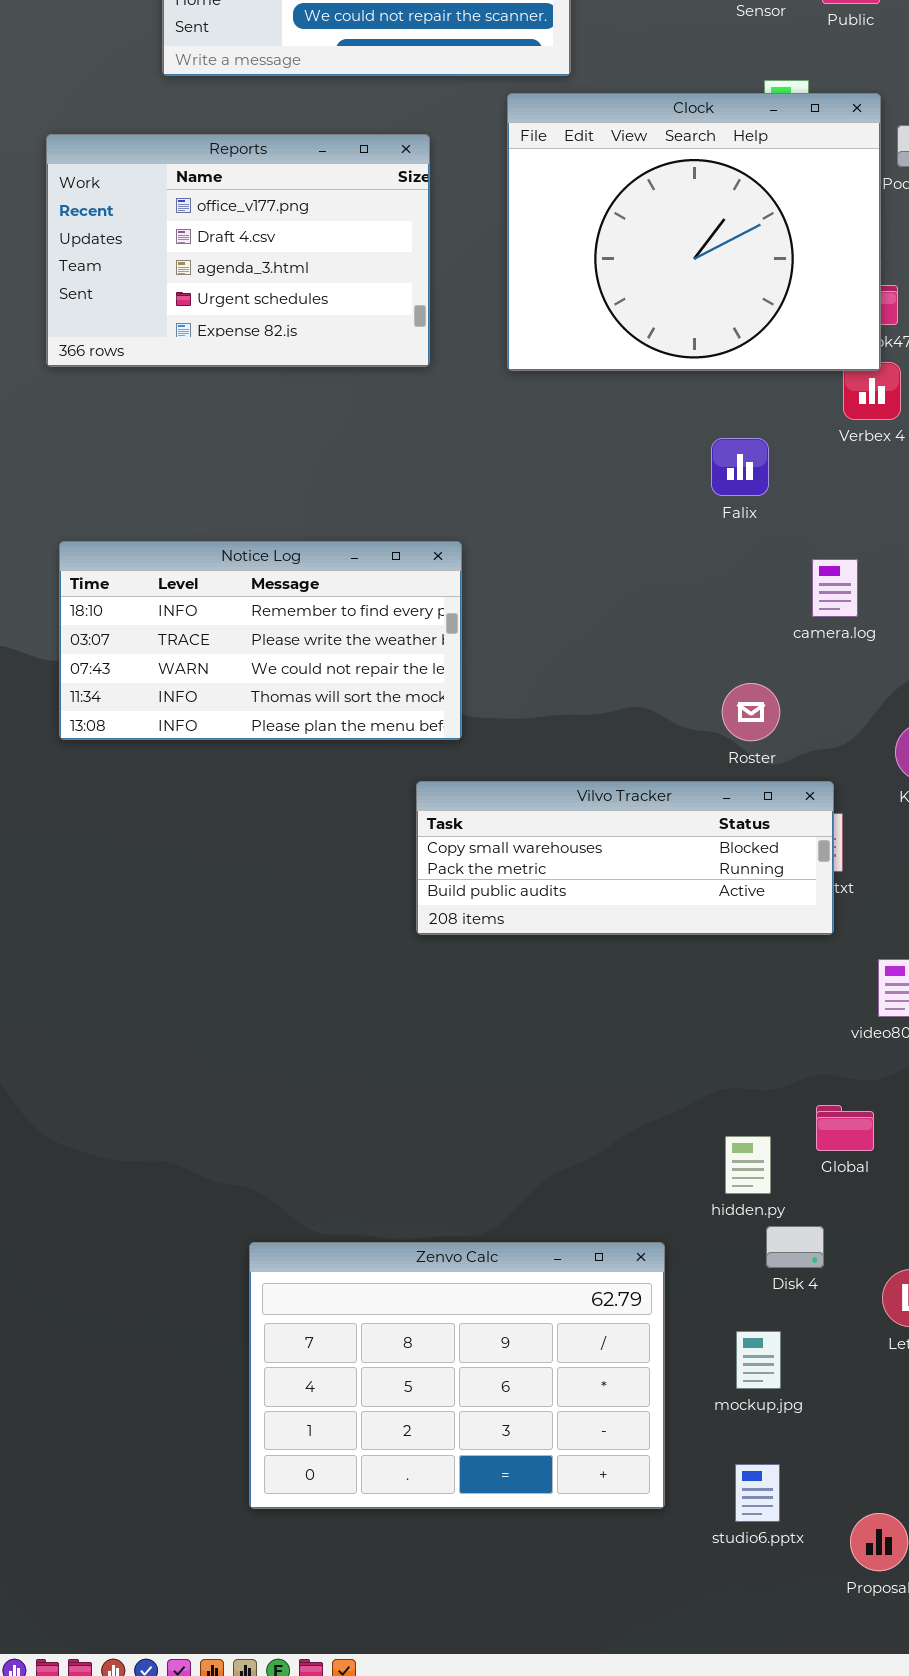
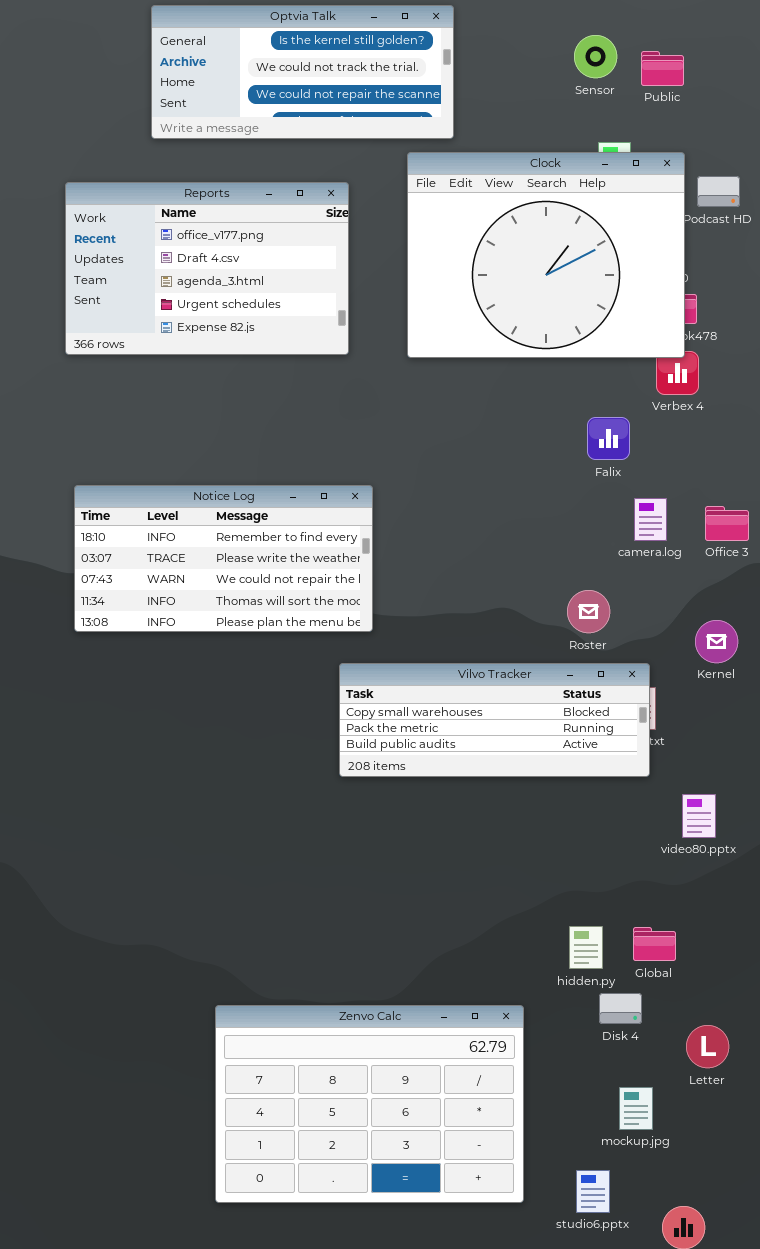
Falix: [711,438,769,496] -> [587,417,630,460], moved
Global: [816,1105,874,1151] -> [633,927,676,961], moved
mockup.jpg: [736,1331,781,1389] -> [619,1087,653,1130], moved

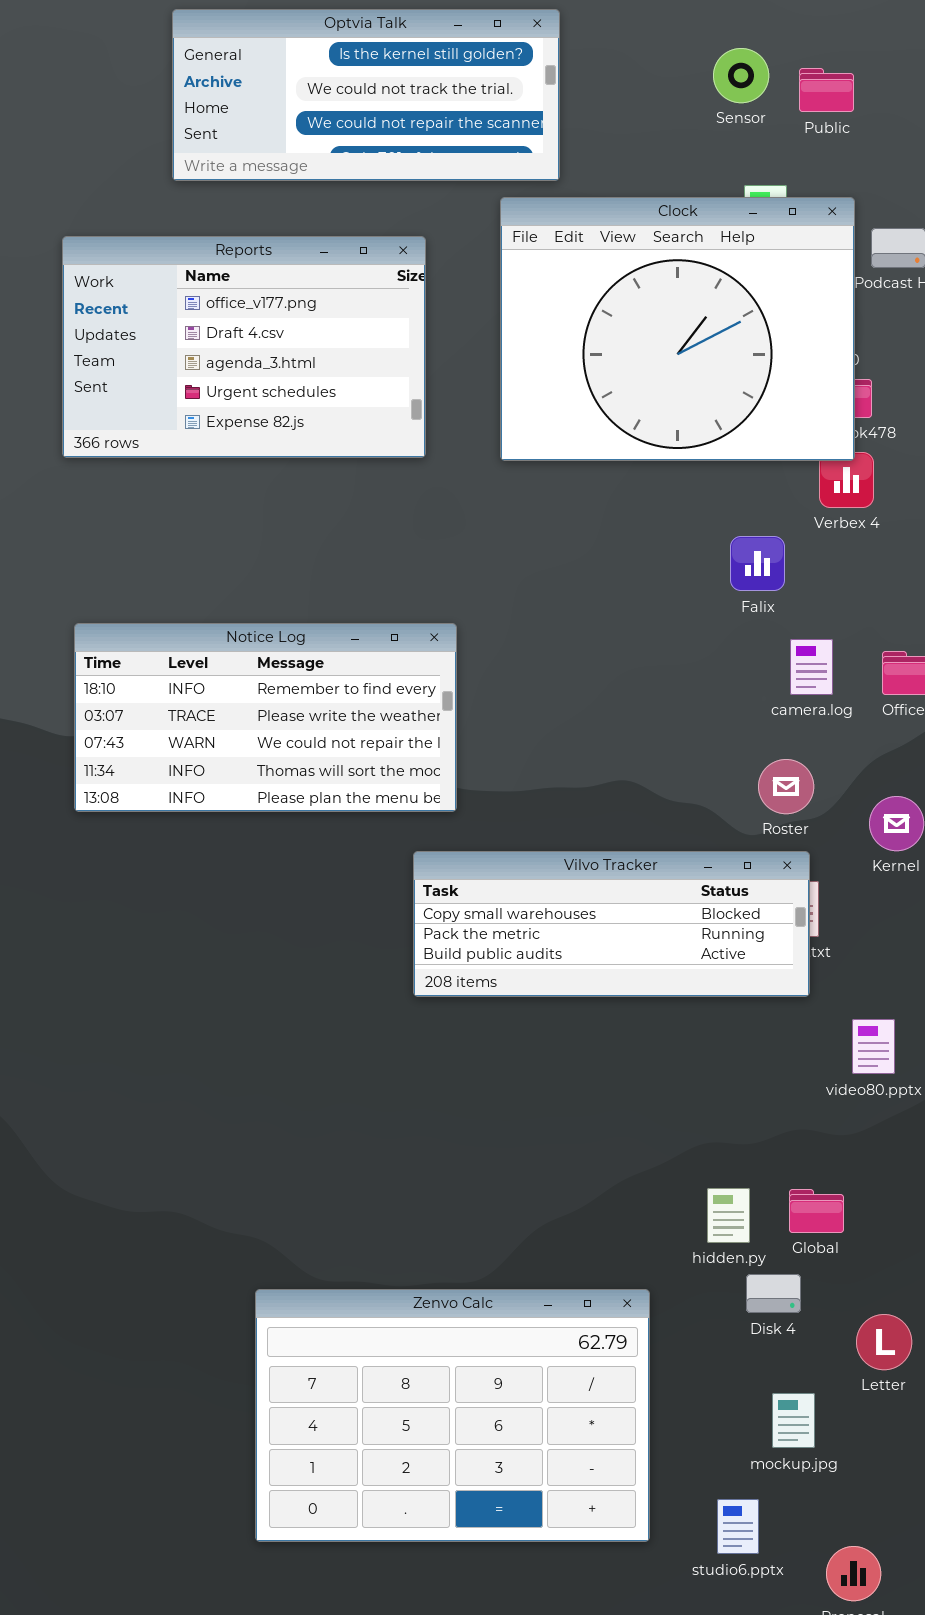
Roster: [567,590,610,633] -> [758,759,814,814], moved

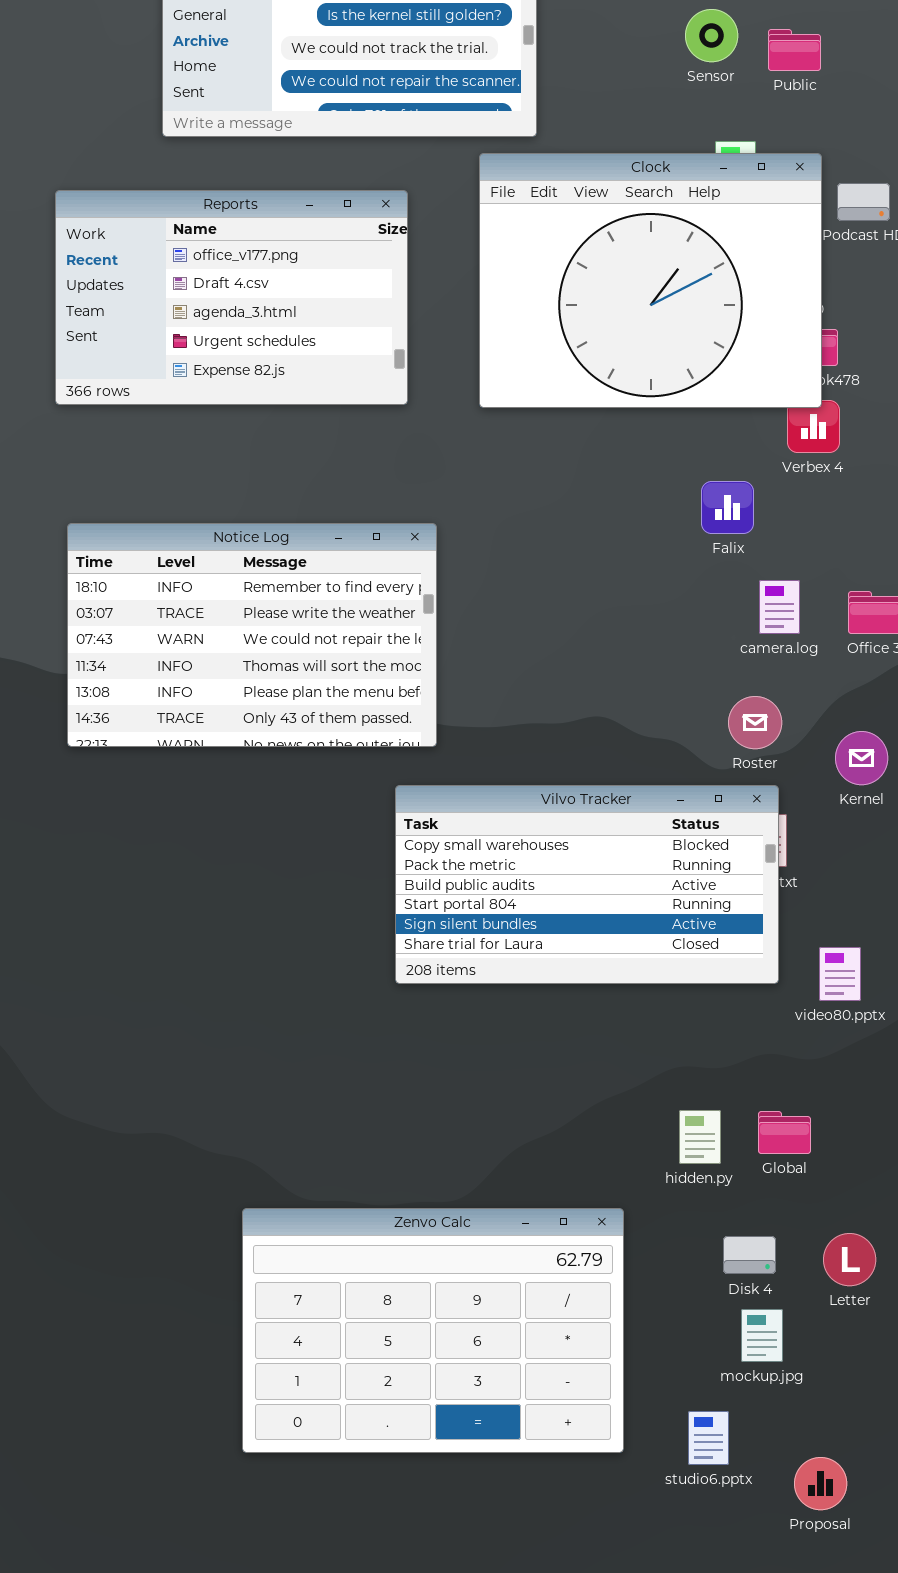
Notice Log: [74,623,457,812] -> [67,523,437,747], resized
Vilvo Tracker: [413,851,810,997] -> [395,785,779,984], resized
Disk 4: [746,1274,801,1313] -> [723,1236,776,1274], moved

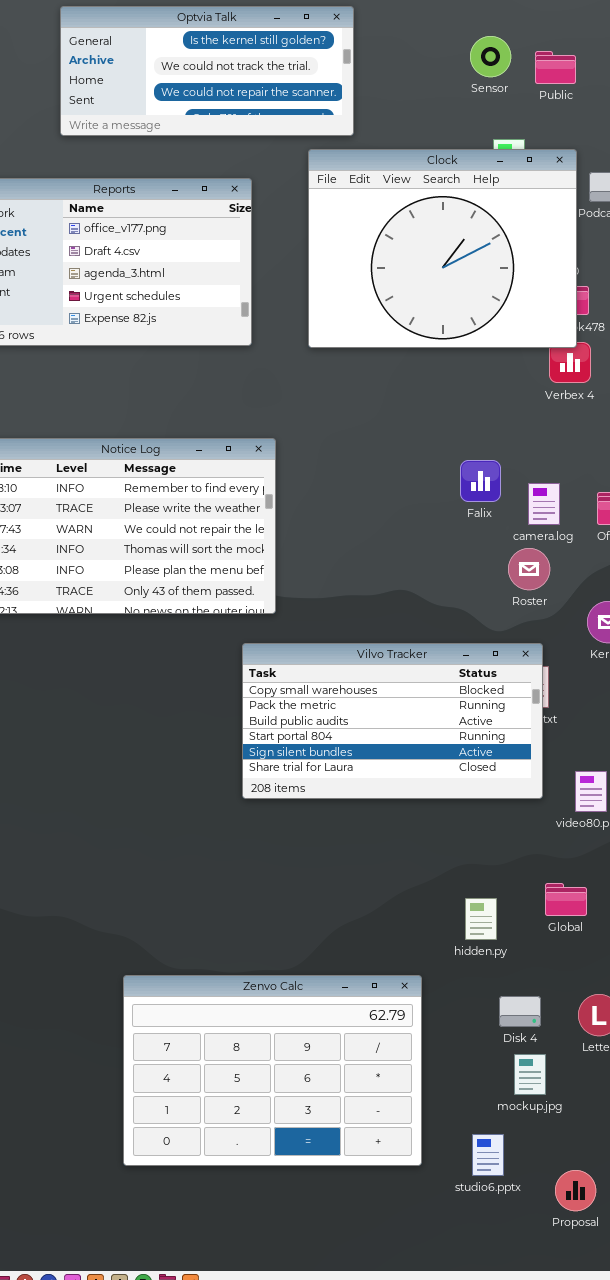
Falix: [701,481,754,534] -> [460,460,501,502], moved
Roster: [728,696,782,749] -> [508,548,550,590], moved
Global: [758,1111,811,1154] -> [545,883,587,916], moved

